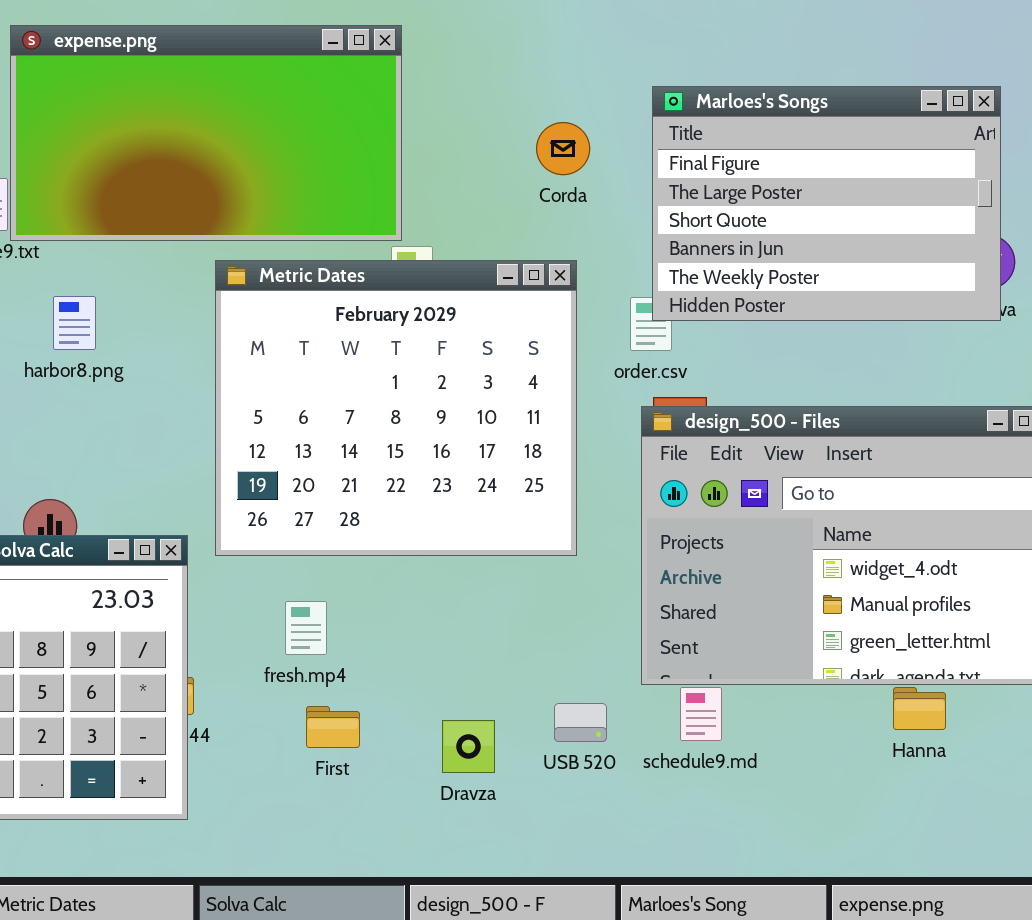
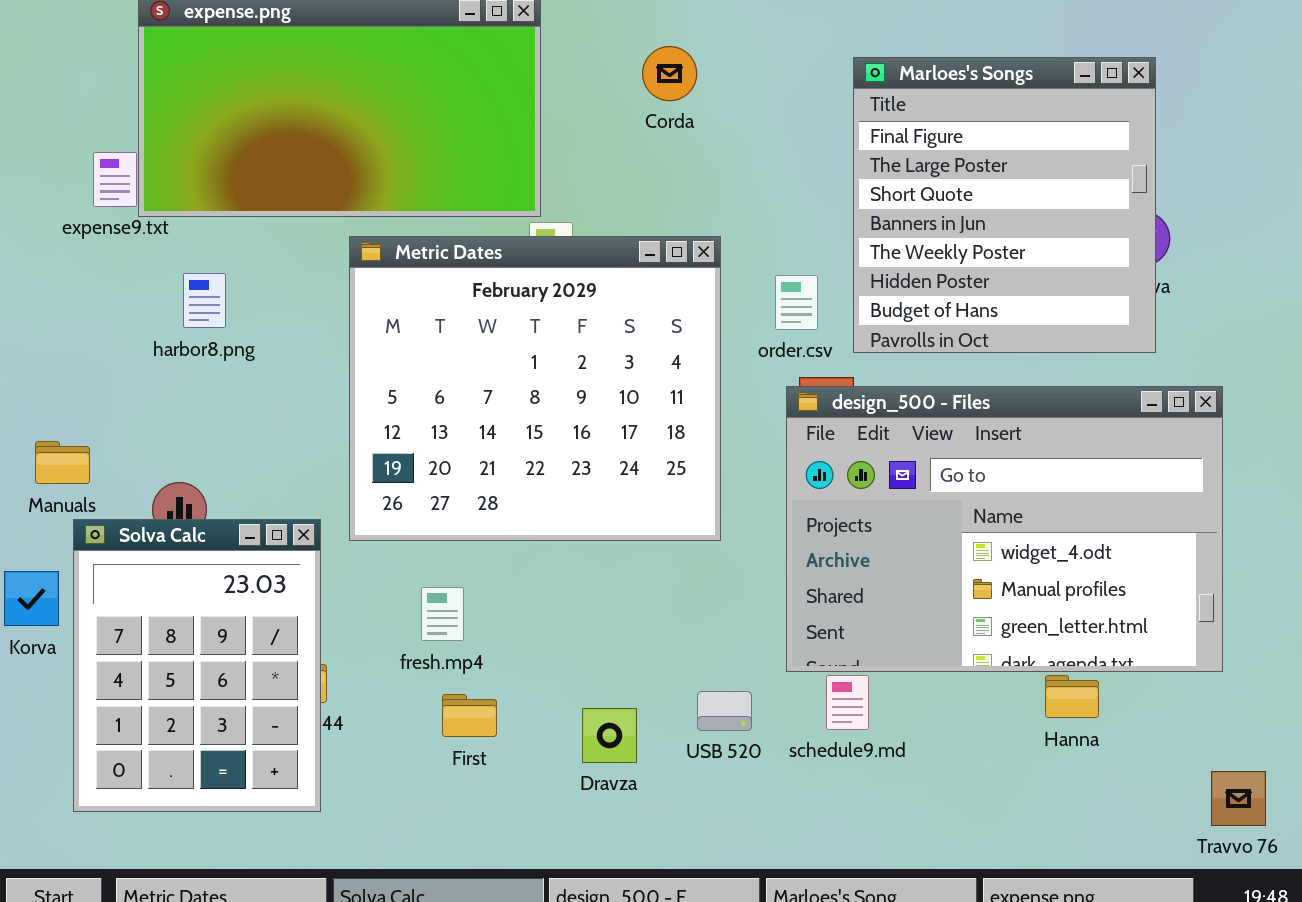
Marloes's Songs: [652,86,1001,321] -> [853,57,1156,353], resized
Corda: [536,122,590,175] -> [642,46,697,101], moved

